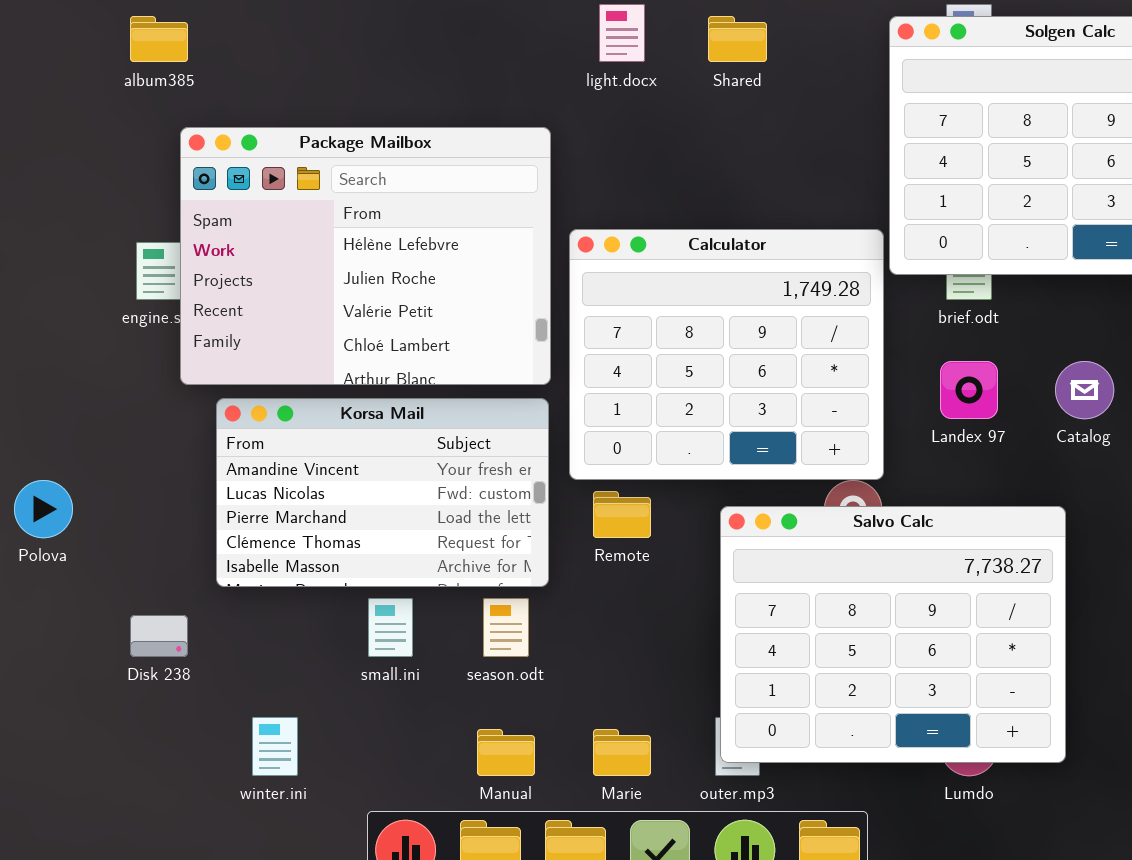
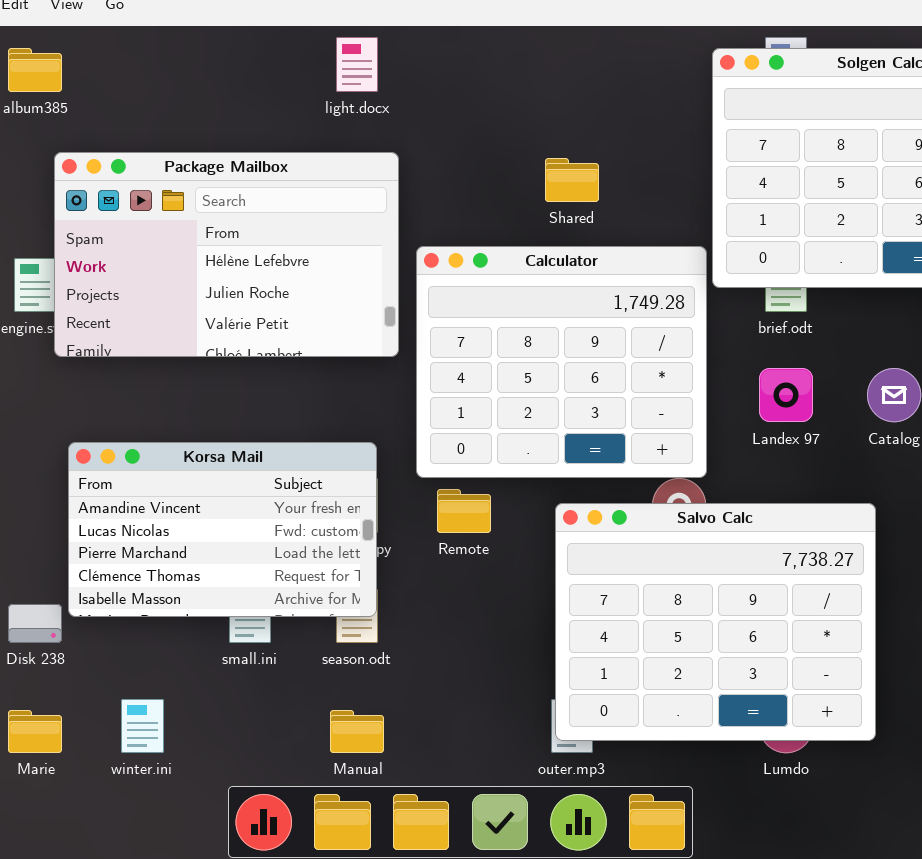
light.docx: [599,4,645,62] -> [336,37,378,92], moved
Shared: [708,16,767,62] -> [545,158,599,202], moved
Package Mailbox: [180,127,551,385] -> [54,152,399,357], resized
Korsa Mail: [216,398,549,587] -> [68,442,377,617], moved
Marie: [593,729,651,776] -> [8,710,62,753], moved

